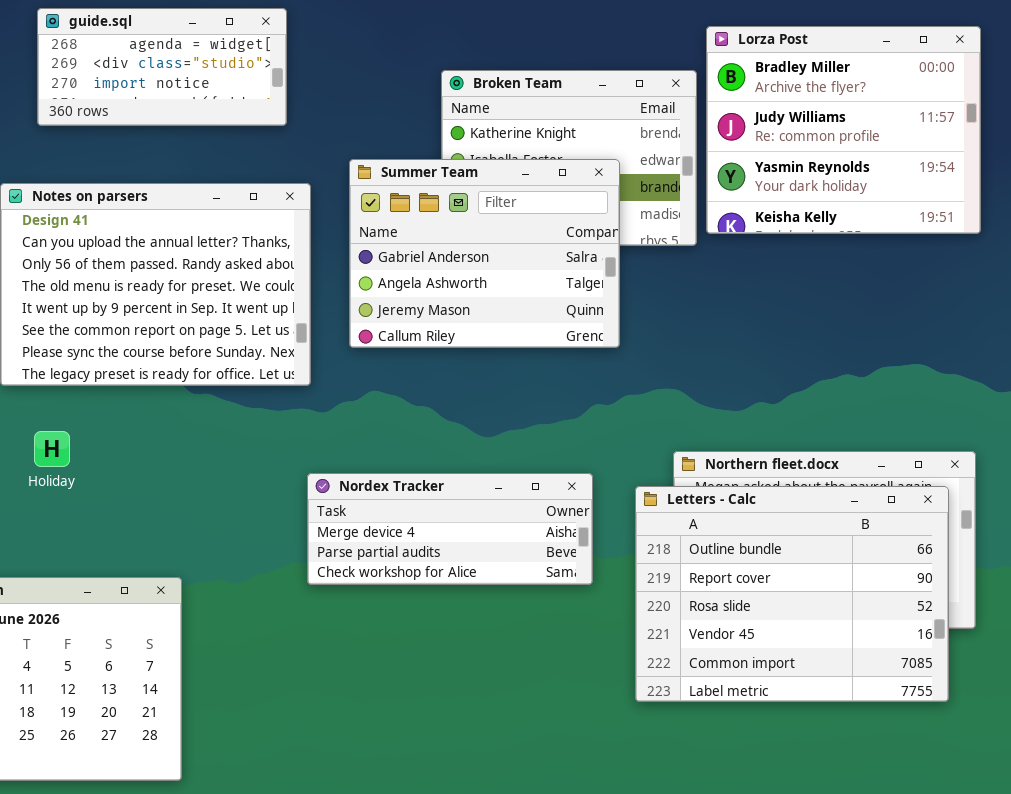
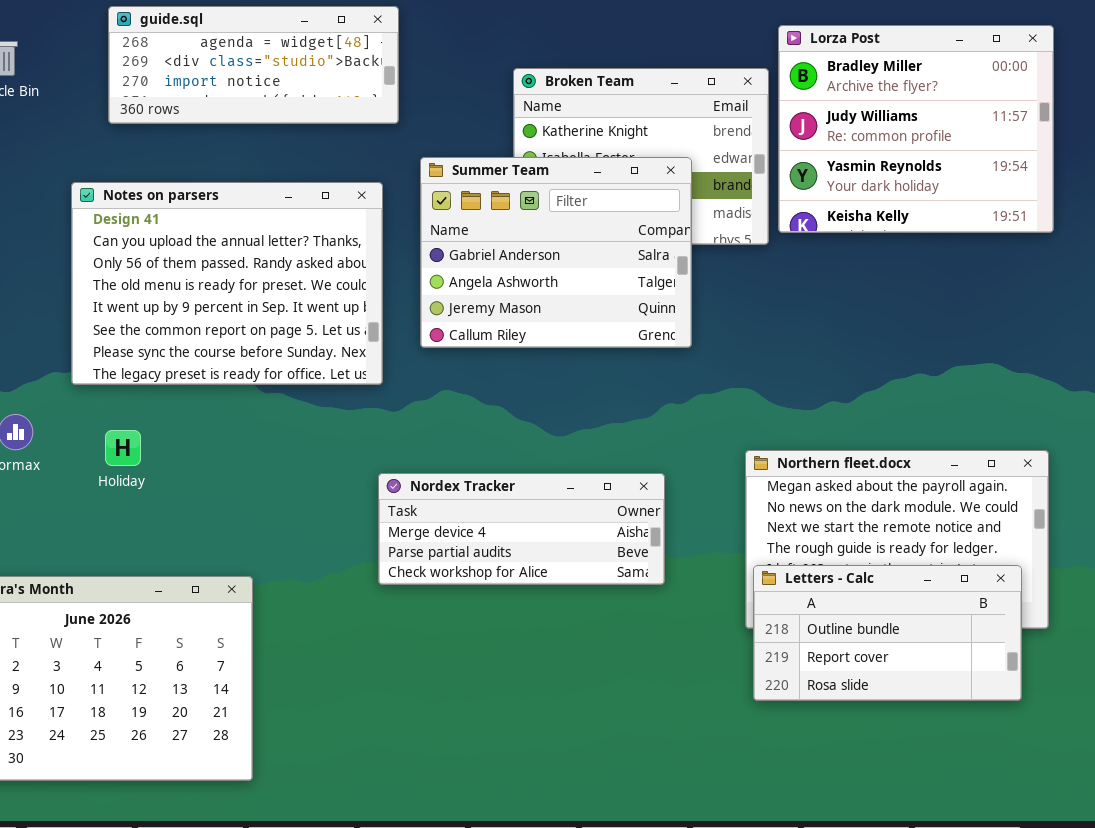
guide.sql: [37,8,287,126] -> [108,6,399,124], resized
Letters - Calc: [635,486,949,702] -> [753,565,1022,701], resized

